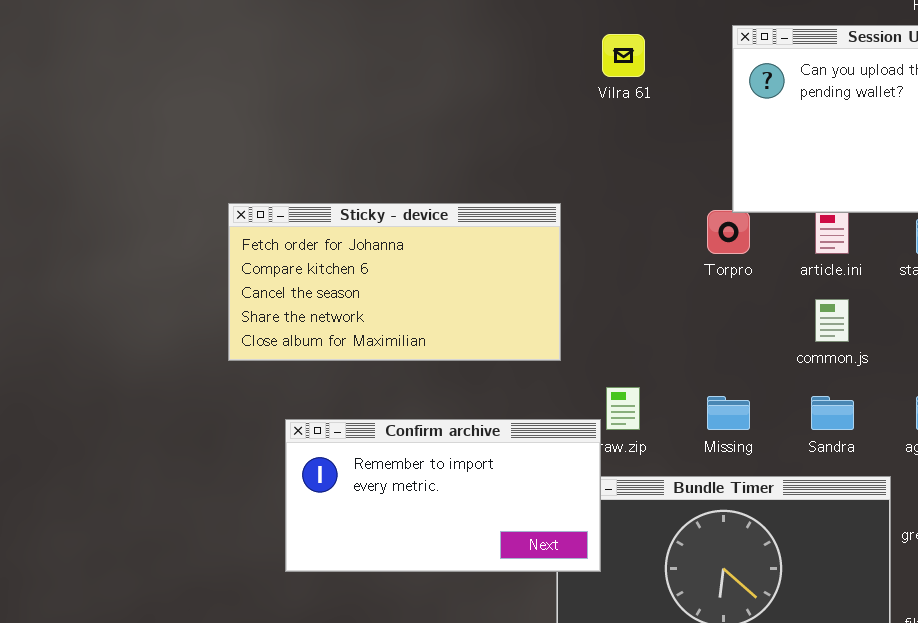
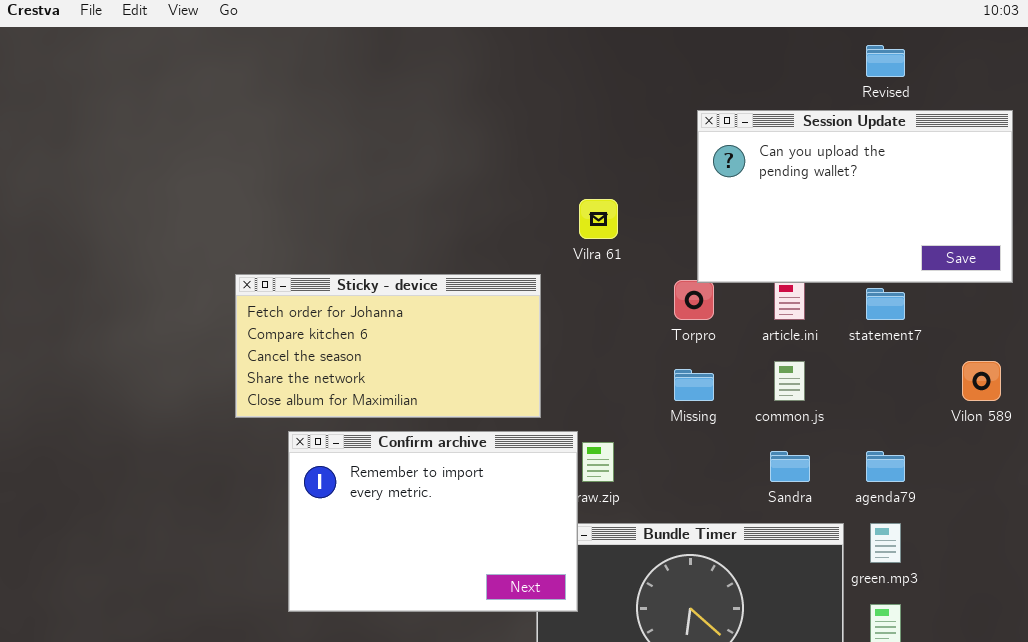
Vilra 61: [602,34,645,77] -> [579,199,618,239], moved
Missing: [707,396,750,430] -> [674,369,714,401], moved
Confirm archive: [285,419,601,572] -> [288,431,578,612], resized

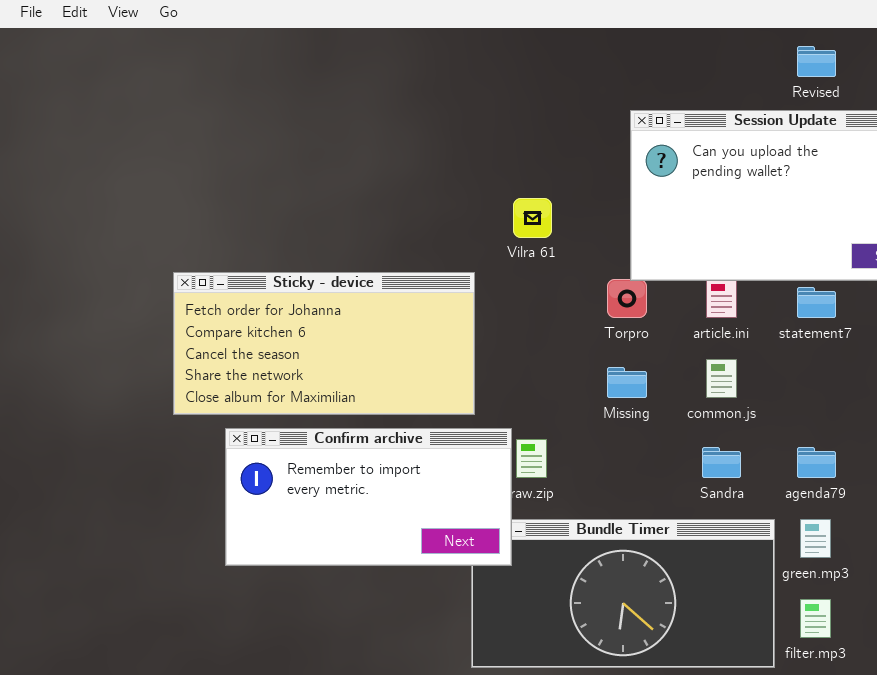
Confirm archive: [288,431,578,612] -> [225,428,512,566], resized

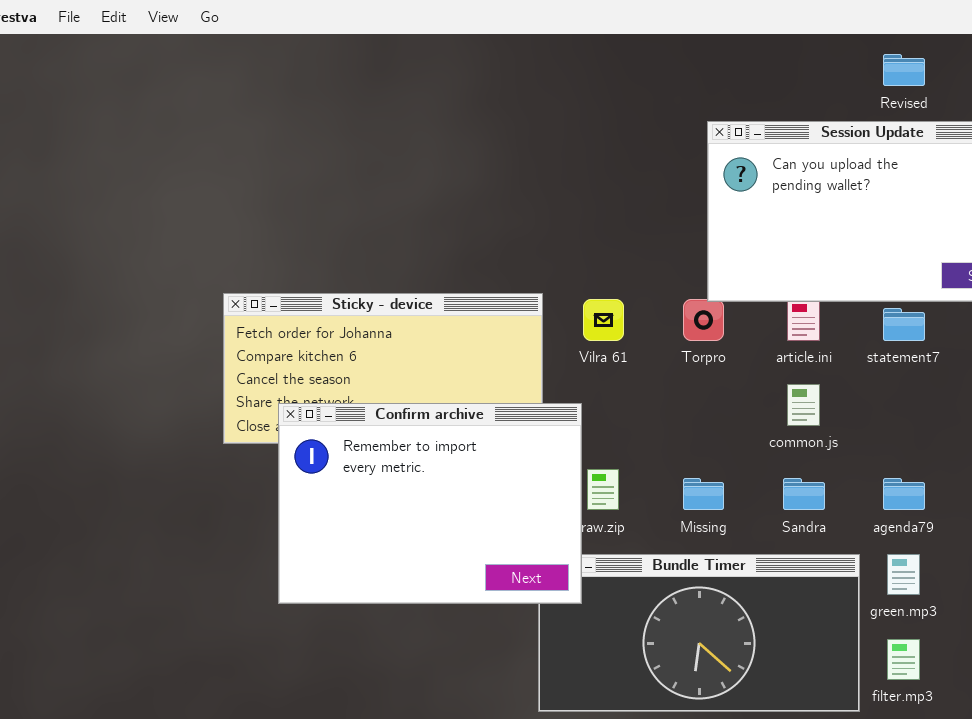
Vilra 61: [513,198,552,238] -> [583,299,624,341], moved
Missing: [607,367,647,398] -> [683,478,724,510], moved
Confirm archive: [225,428,512,566] -> [278,403,582,604], resized

